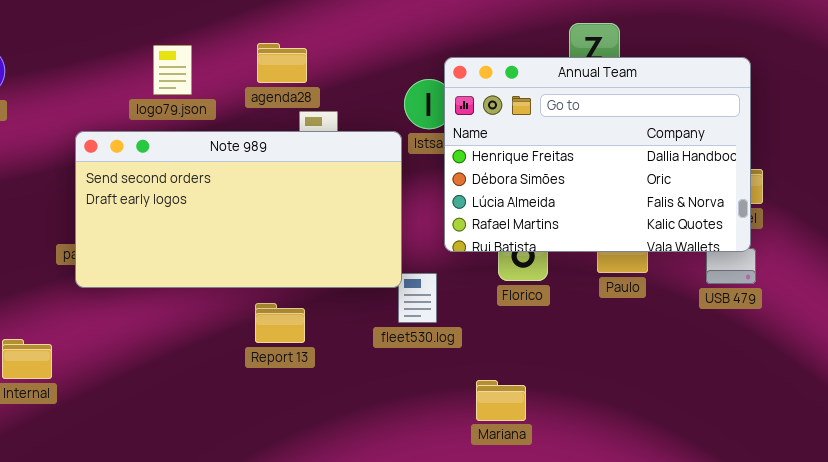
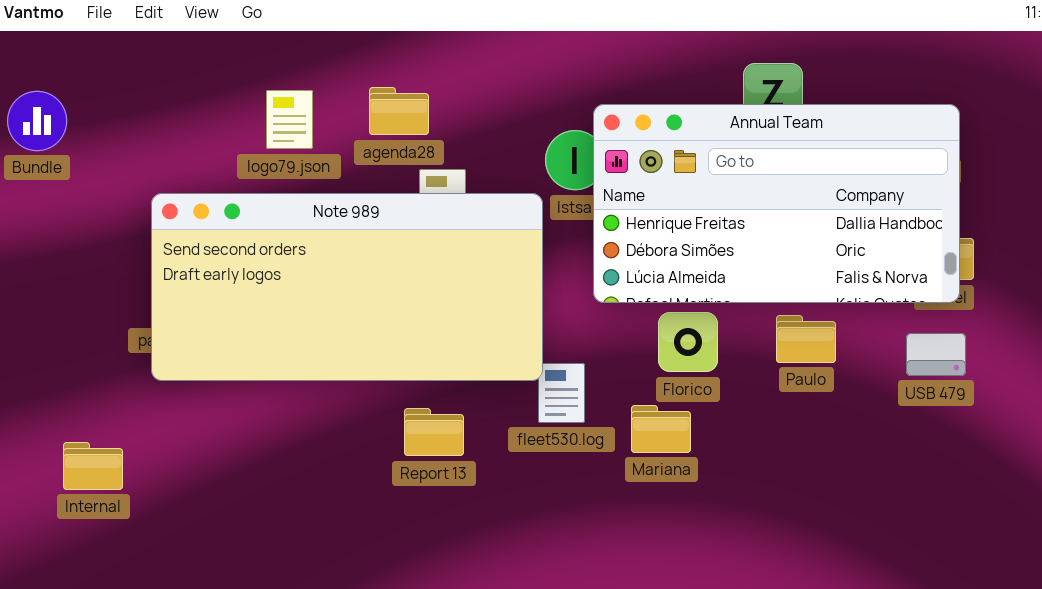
logo79.json: [153,45,192,95] -> [266,90,313,149], moved
Annual Team: [444,57,751,252] -> [593,104,960,303], resized
Report 13: [255,303,305,343] -> [404,408,464,456], moved
Mariana: [476,380,526,421] -> [631,405,691,453], moved

